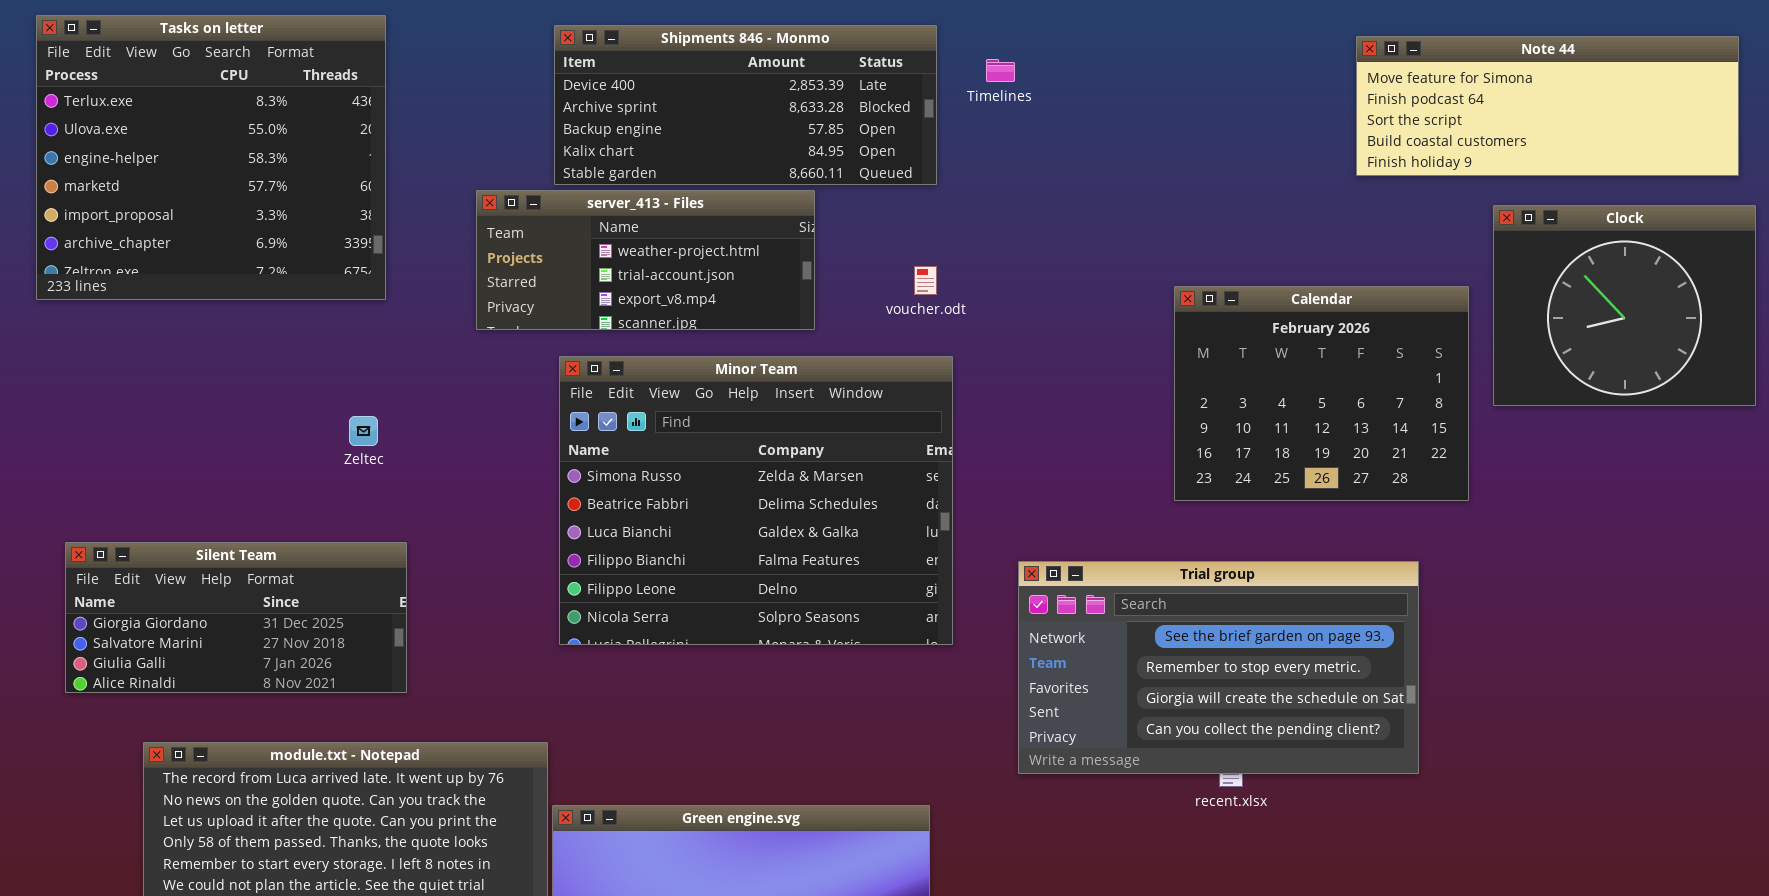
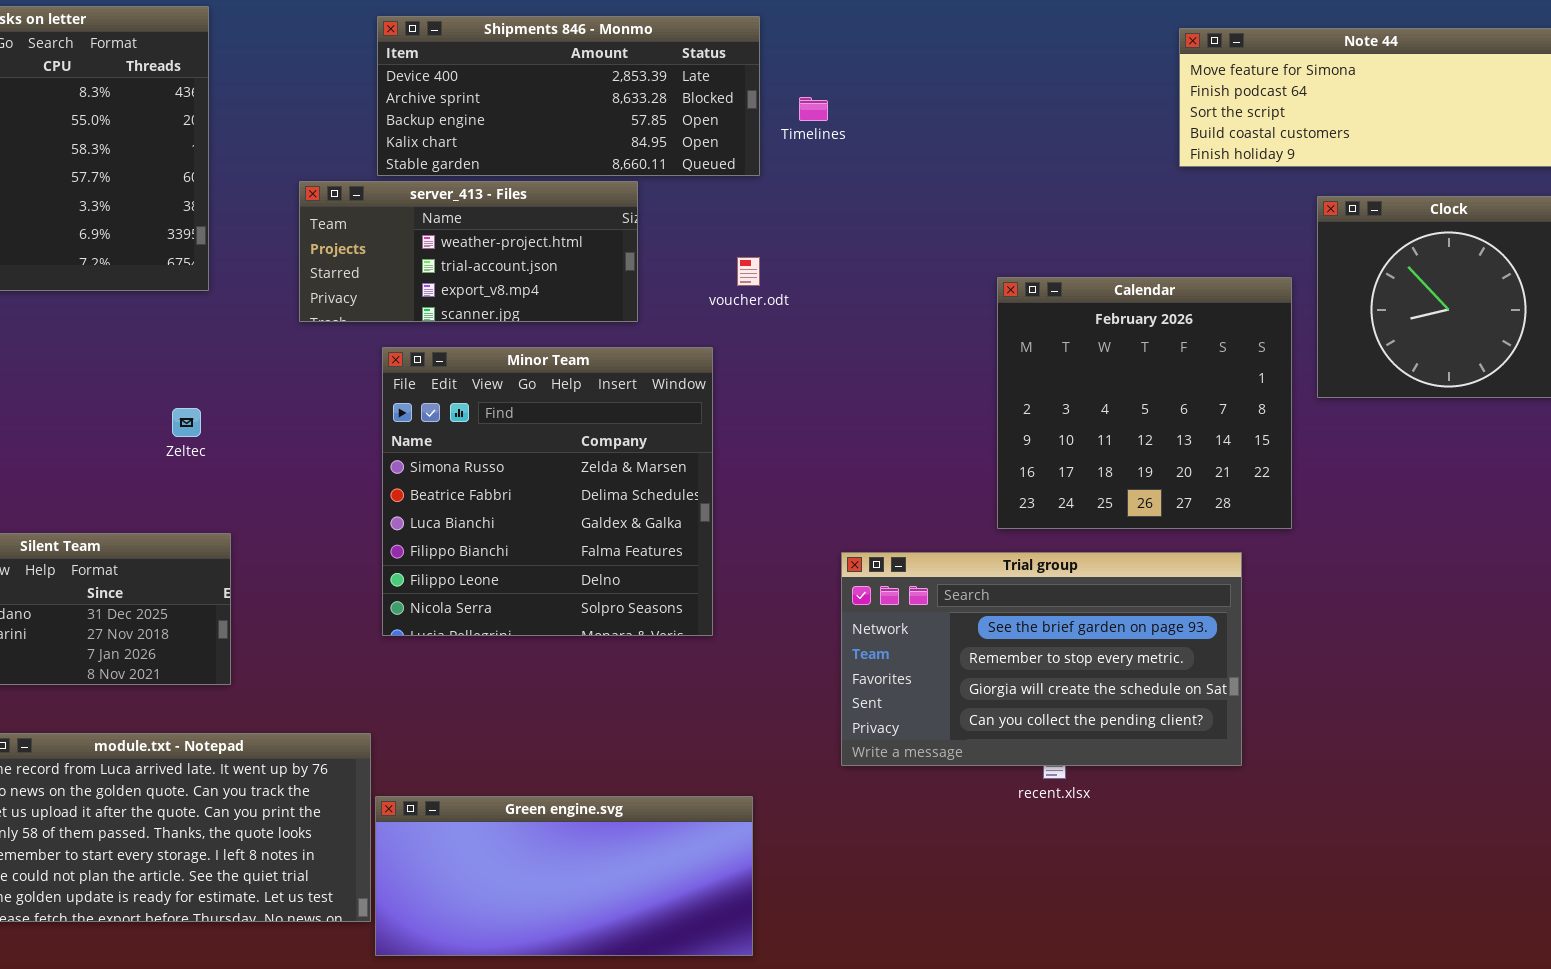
Timelines: [986,59,1015,82] -> [799,97,828,121], moved
Calendar: [1174,286,1469,501] -> [997,277,1292,529], resized
Minor Team: [559,356,953,645] -> [382,347,713,636], resized

